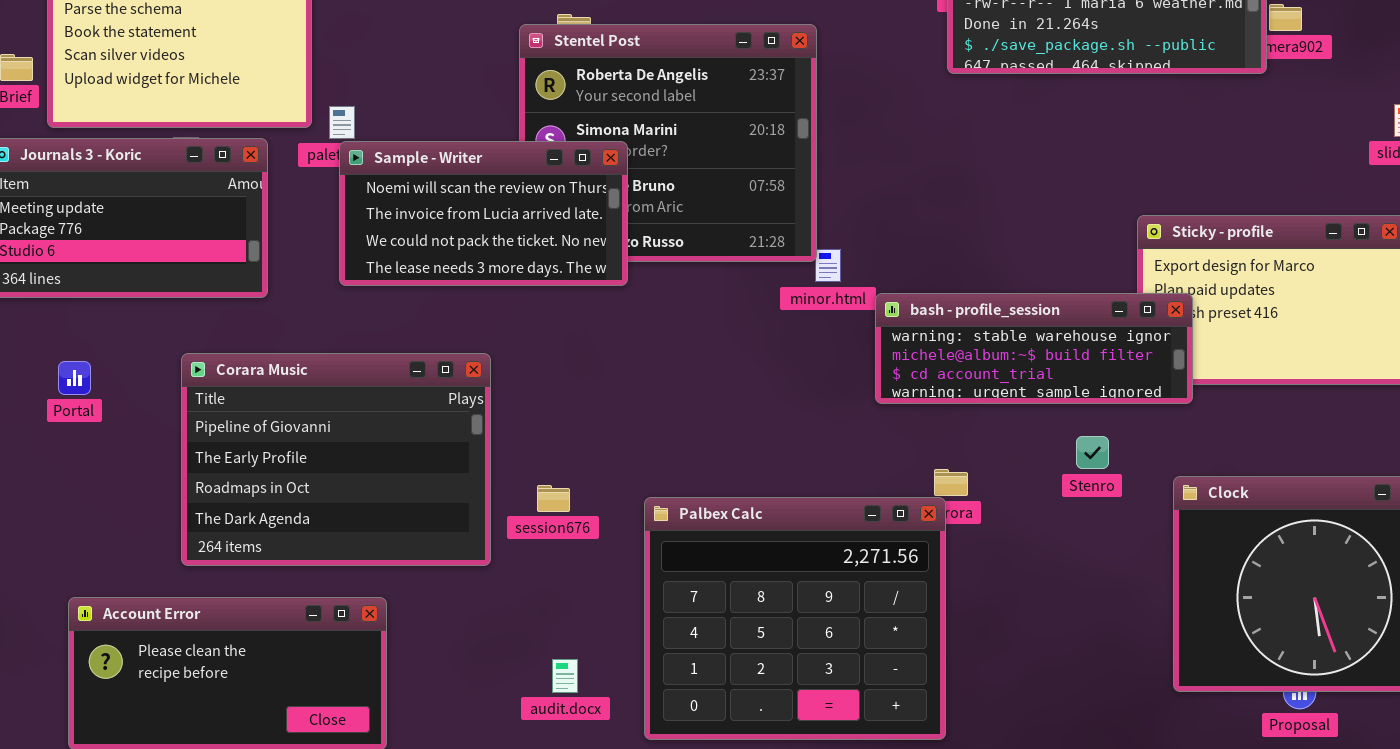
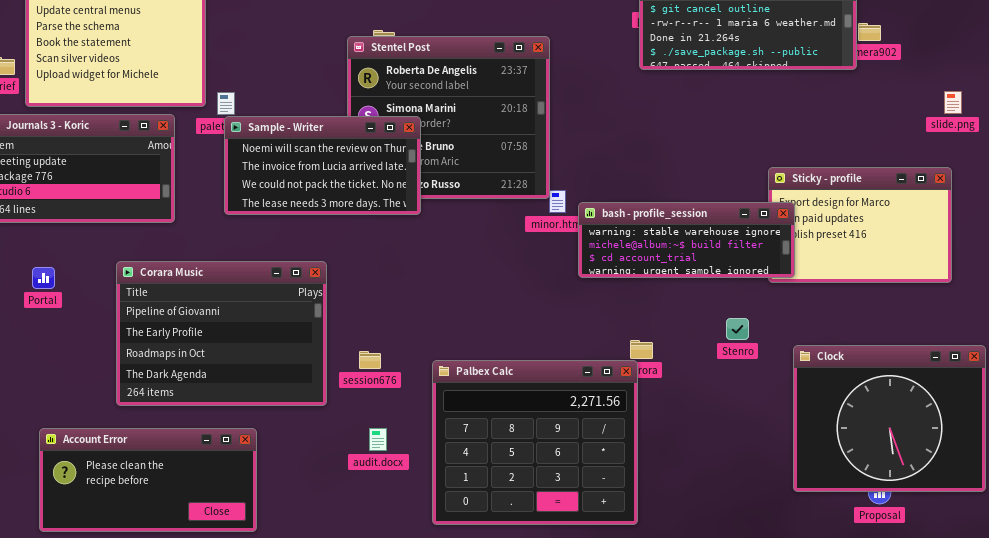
bash - profile_session: [875,293,1193,404] -> [578,202,795,278], moved
audit.docx: [552,659,578,693] -> [369,428,387,451], moved

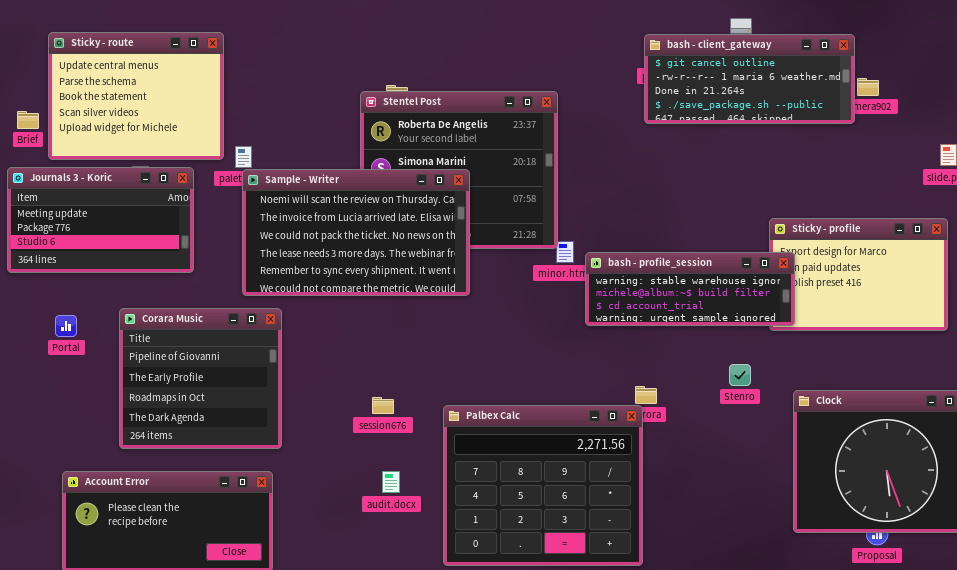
Sample - Writer: [224,116,421,215] -> [242,169,470,296], resized
Corara Music: [116,261,327,406] -> [119,308,282,449], moved, resized

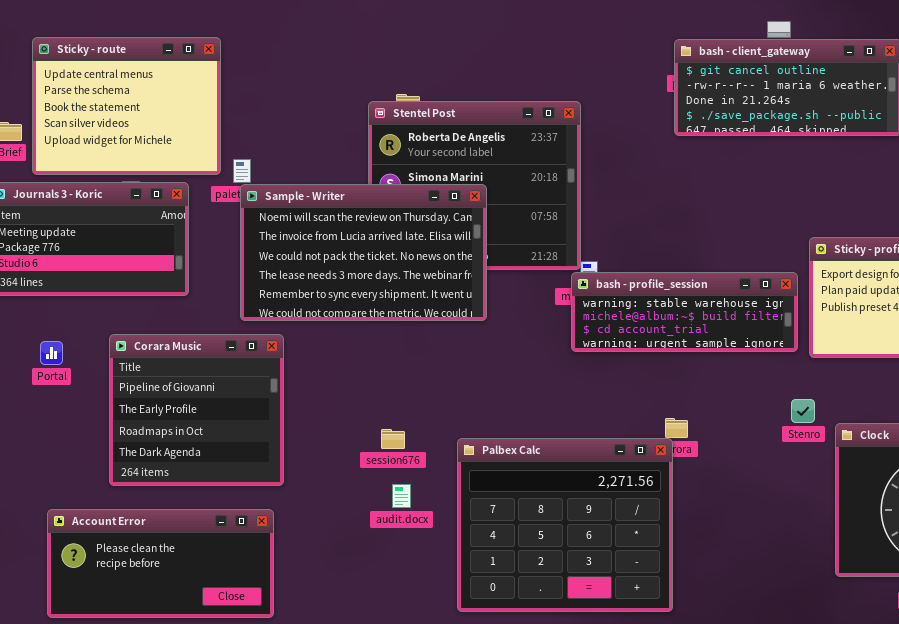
bash - profile_session: [585,252,795,326] -> [571,272,798,352], moved
Stenro: [729,364,751,386] -> [791,399,815,423], moved
audit.docx: [382,471,400,493] -> [392,484,411,508], moved

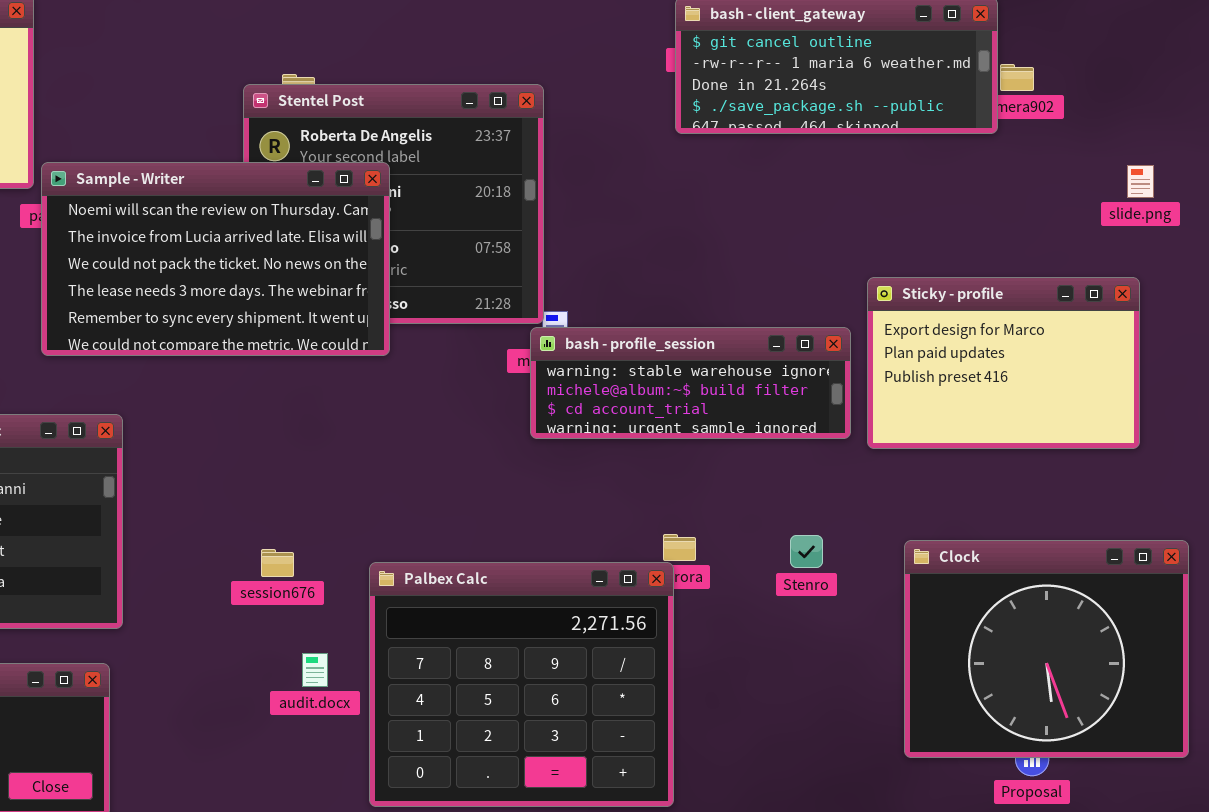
Sample - Writer: [240,184,487,321] -> [41,162,390,356], moved
Stenro: [791,399,815,423] -> [790,535,823,568], moved
audit.docx: [392,484,411,508] -> [302,653,328,687], moved

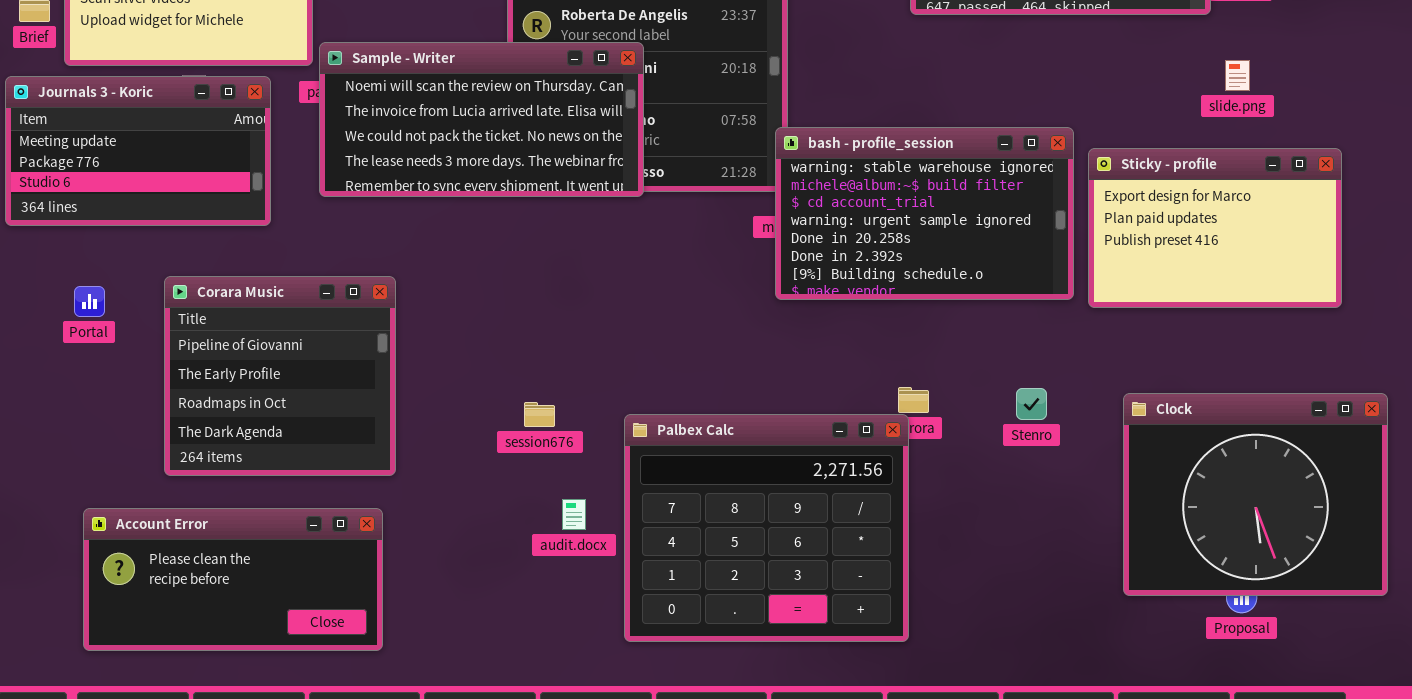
Sample - Writer: [41,162,390,356] -> [319,42,644,197], resized
slide.png: [1127,165,1154,198] -> [1225,60,1250,91], moved
bash - profile_session: [530,327,851,439] -> [775,127,1074,300], resized

